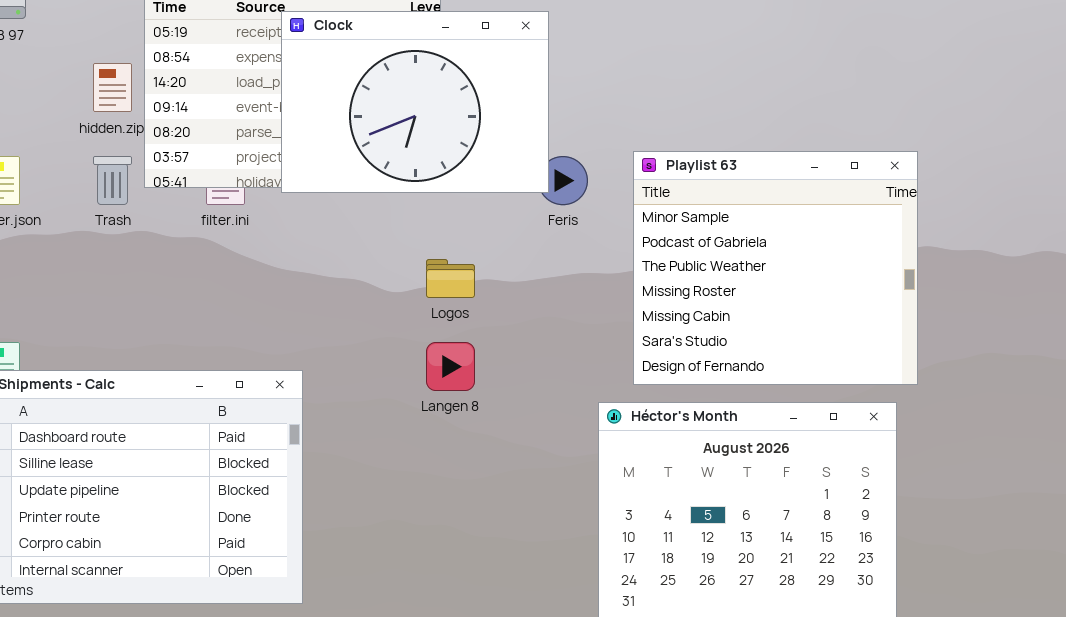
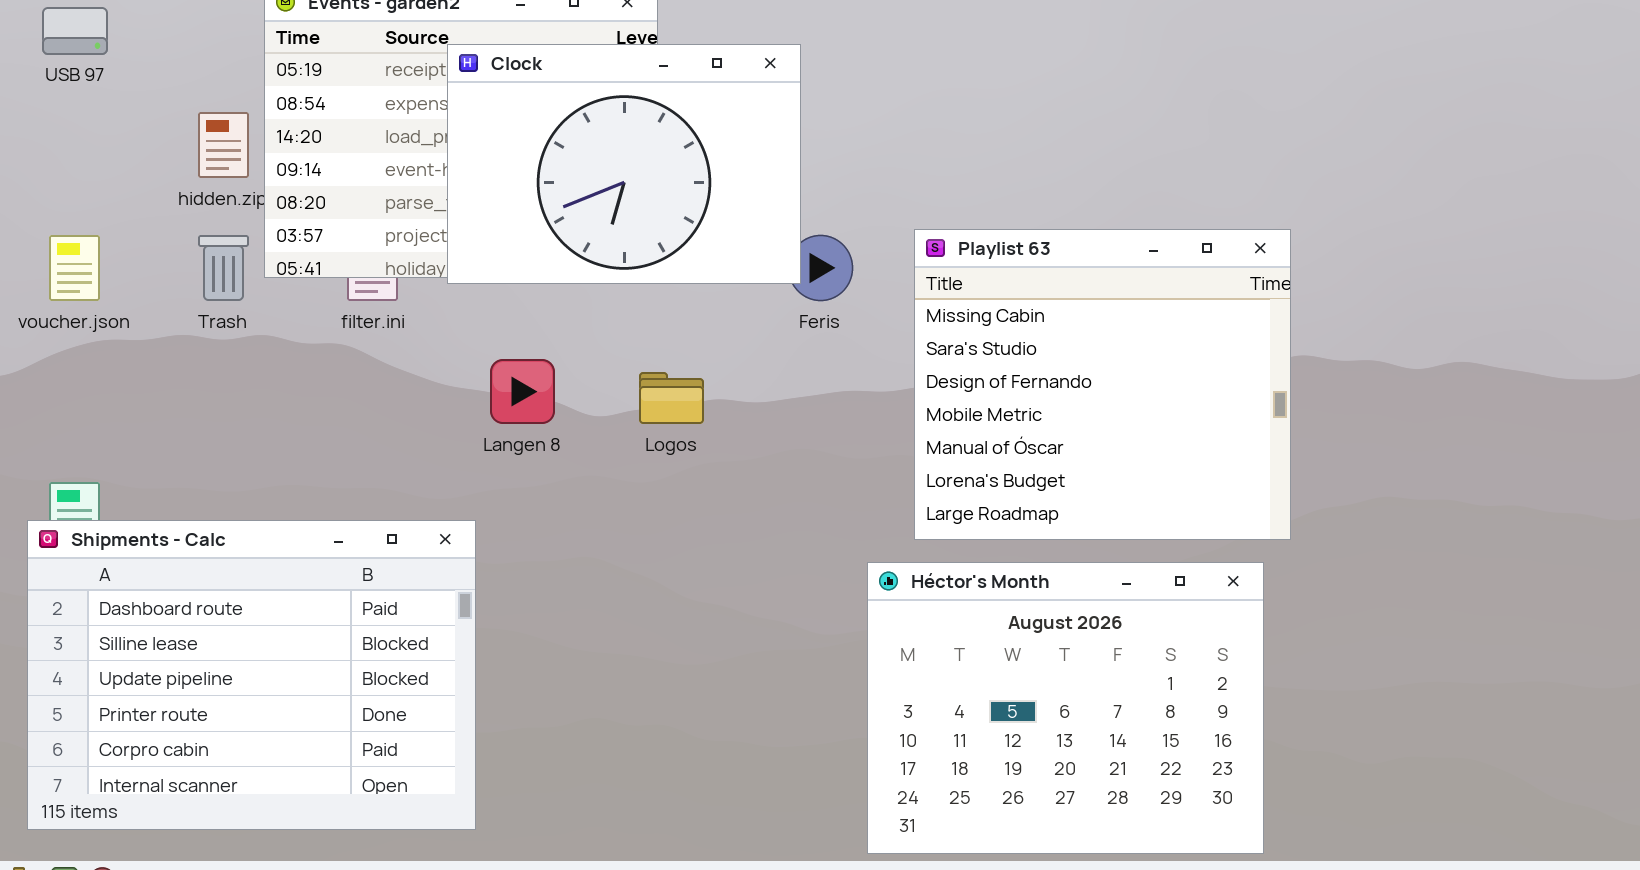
Playlist 63: [633,151,918,385] -> [914,229,1291,540], scrolled down 4 rows
Langen 8: [426,342,475,391] -> [490,359,555,424], moved

